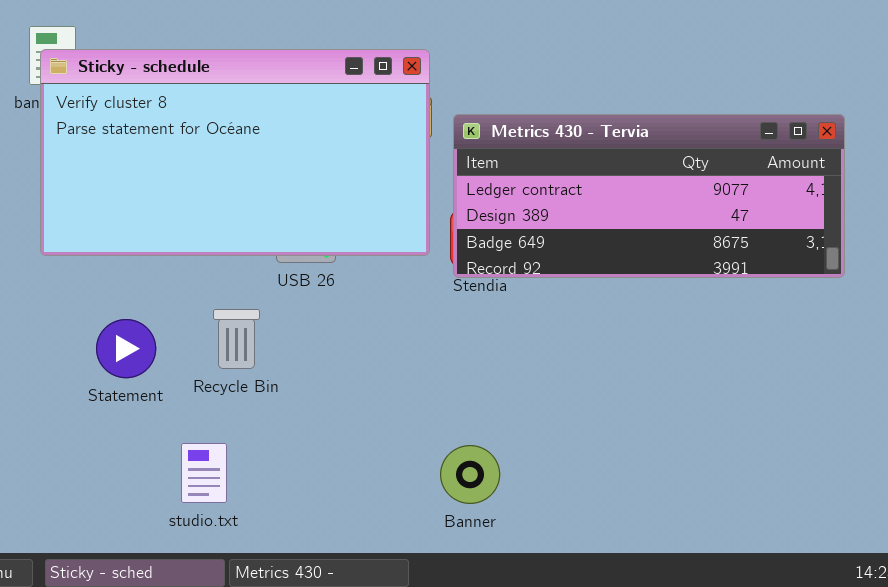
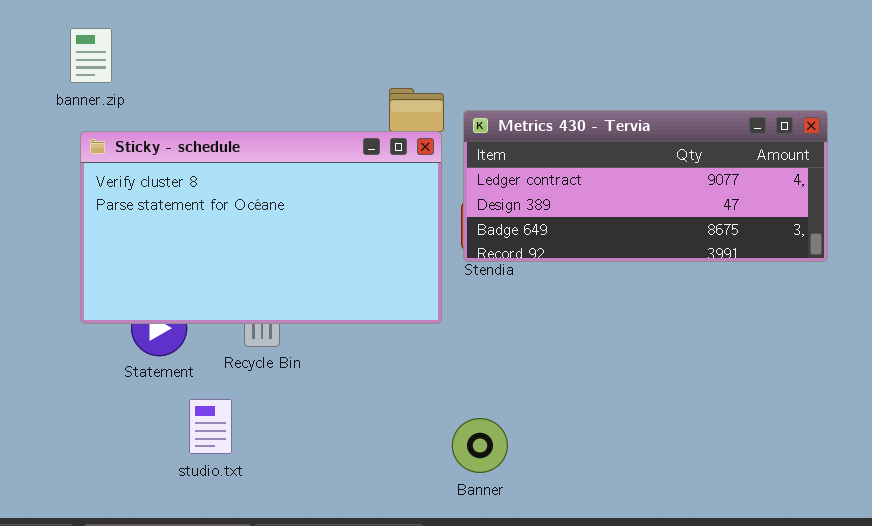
Sticky - schedule: [40,49,430,256] -> [80,131,442,324], moved
studio.txt: [181,443,227,503] -> [189,399,232,454], moved

